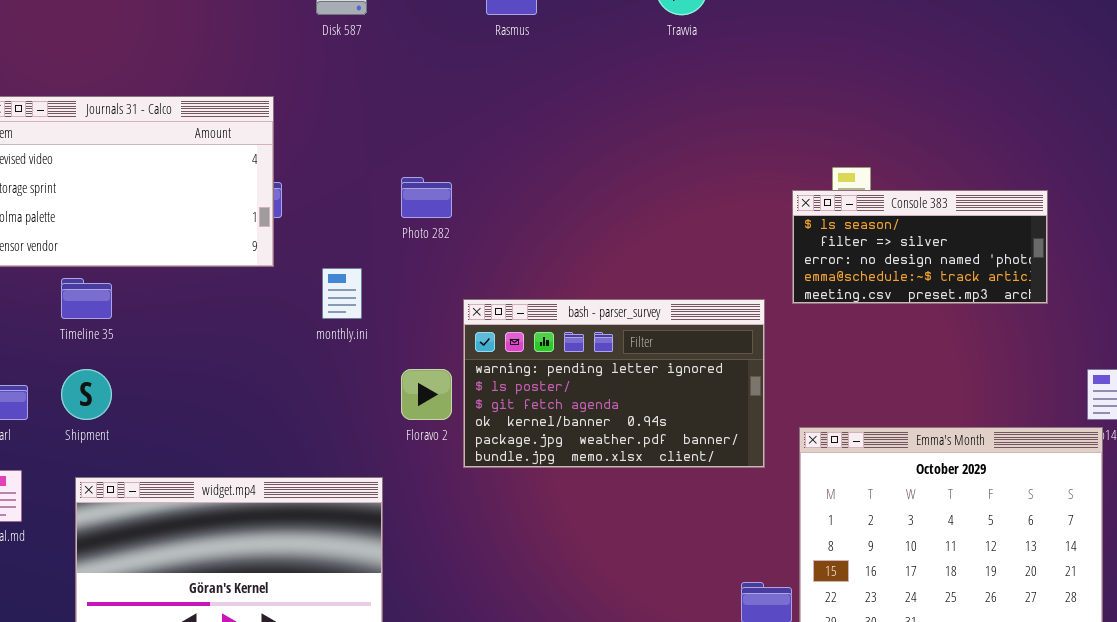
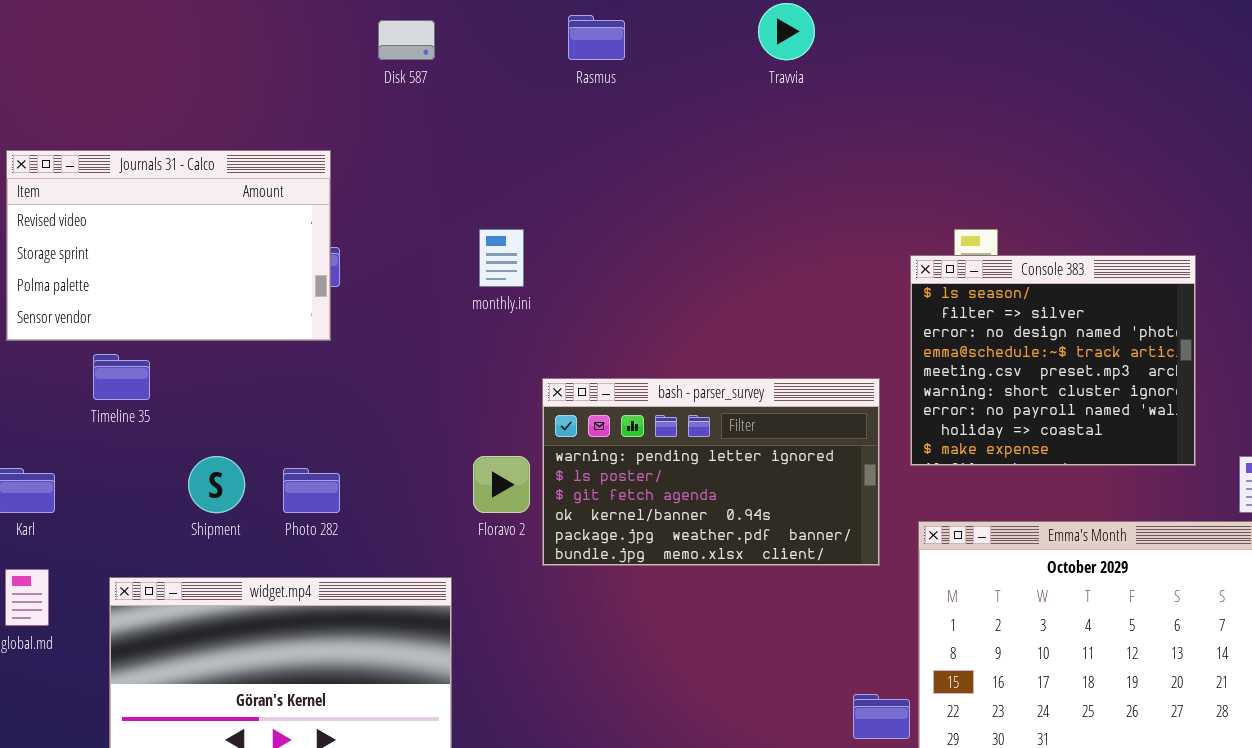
Photo 282: [401,177,452,218] -> [283,468,340,513], moved
Console 383: [792,190,1048,304] -> [910,255,1196,466], resized
monthly.ini: [322,268,362,319] -> [479,229,524,287], moved
Shipment: [61,369,112,420] -> [188,456,245,513], moved

